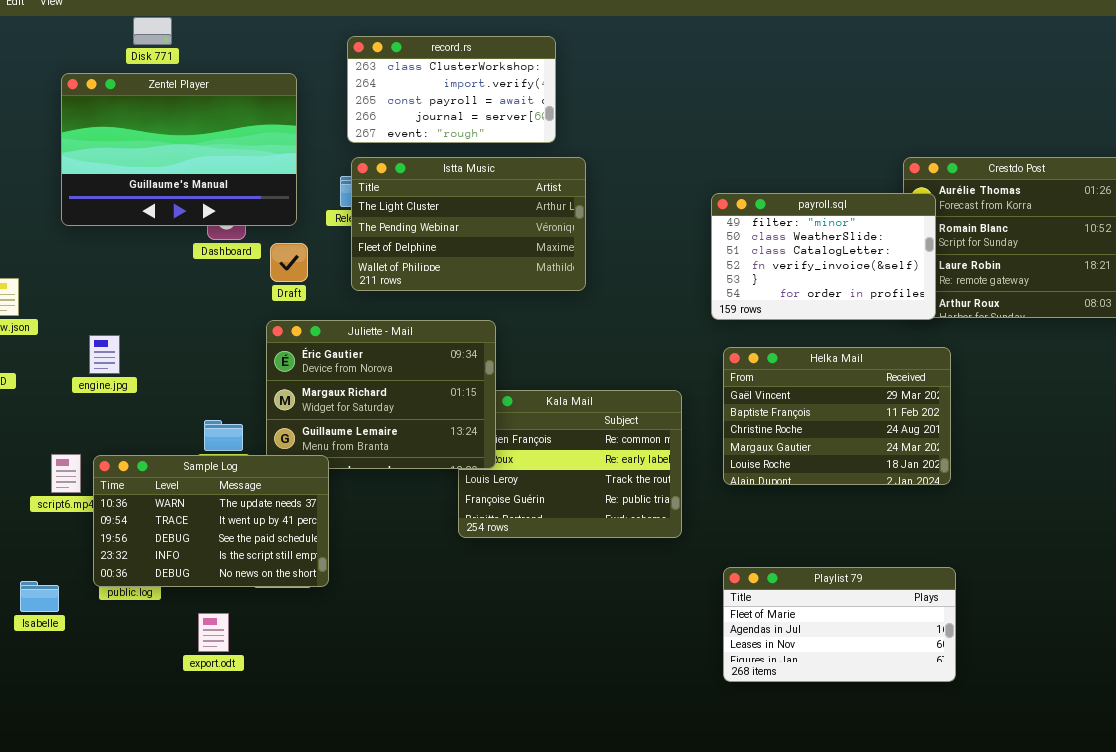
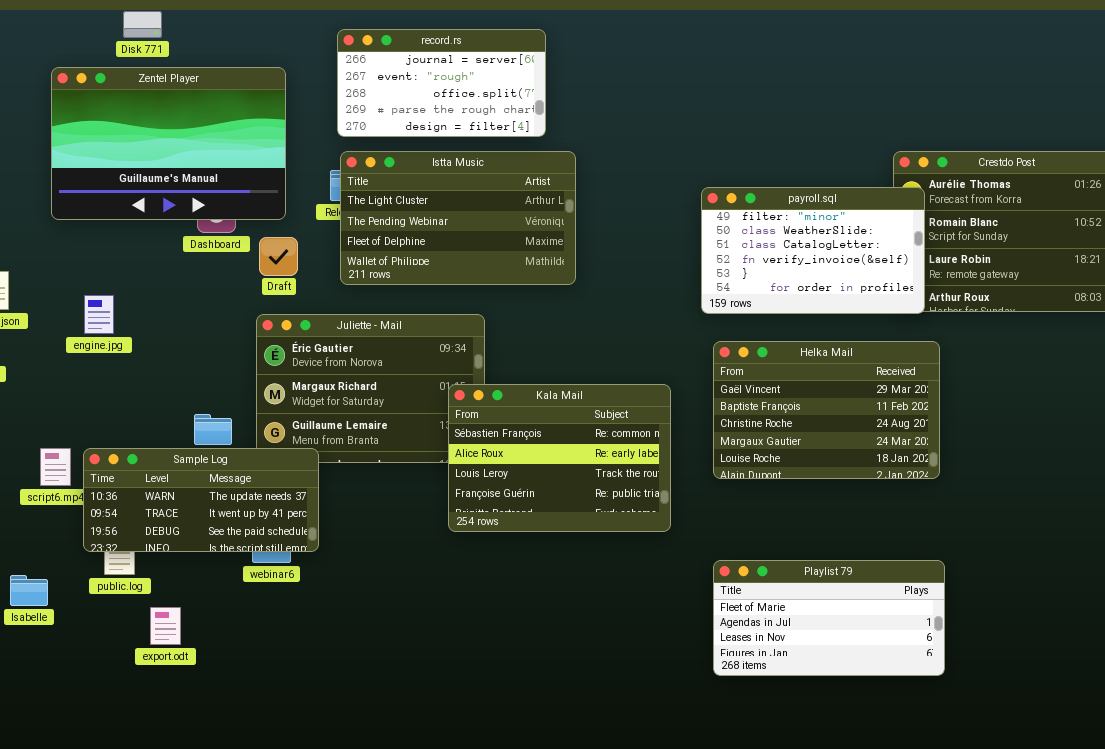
record.rs: [347,36,556,143] -> [337,29,546,137], scrolled down 3 rows
engine.jpg: [89,335,120,374] -> [84,295,114,334], moved
Kala Mail: [458,390,682,538] -> [448,384,671,532], raised
Sample Log: [93,455,329,587] -> [83,448,319,552], resized
export.odt: [198,613,229,652] -> [150,607,181,645], moved

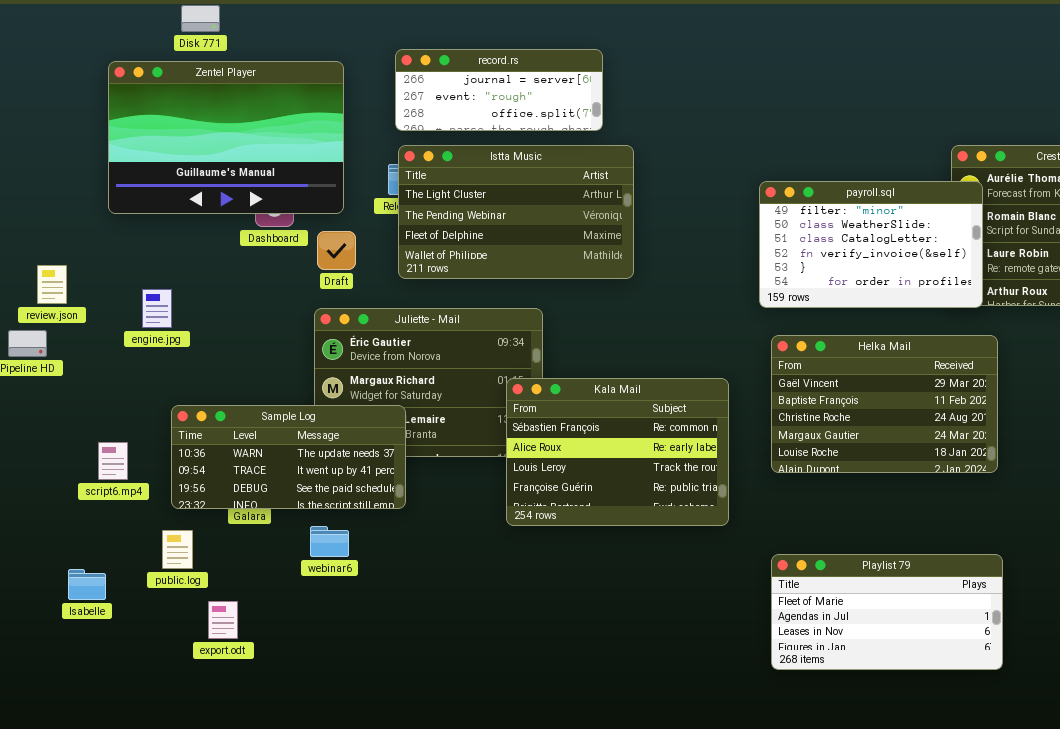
record.rs: [337,29,546,137] -> [395,49,603,131], resized
Sample Log: [83,448,319,552] -> [171,405,406,509], moved

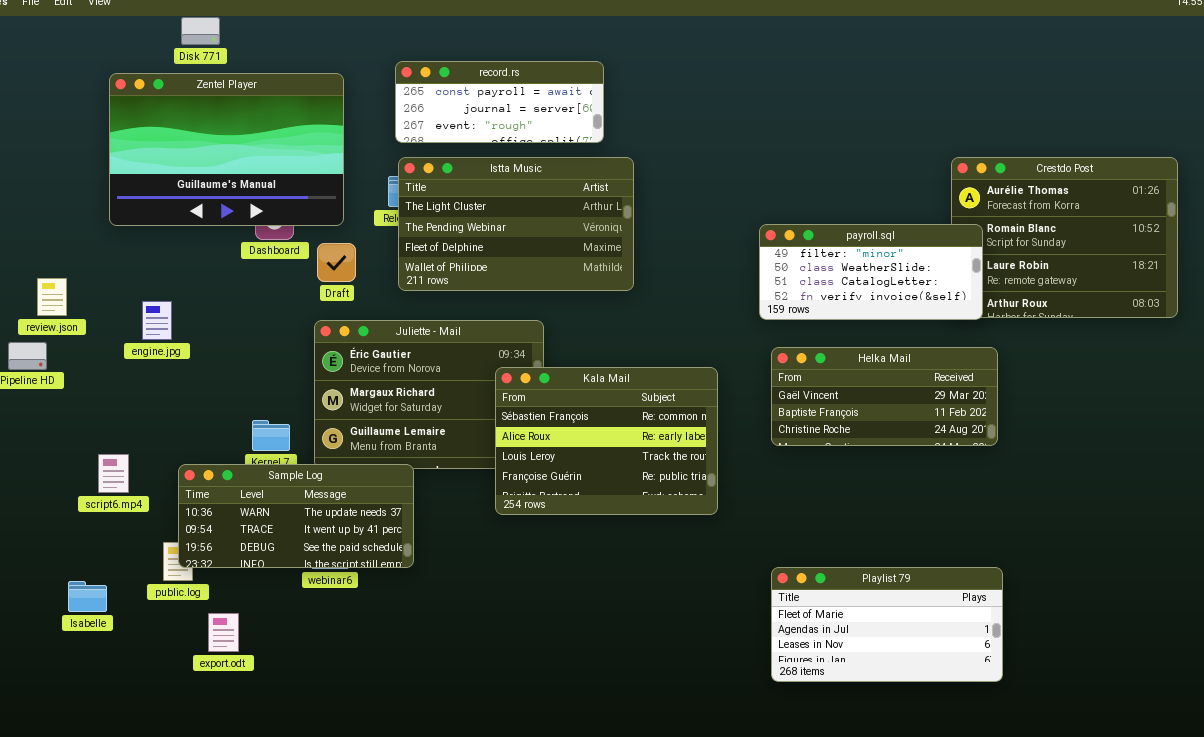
record.rs: [395,49,603,131] -> [395,61,604,143], scrolled up 1 row
payroll.sql: [759,181,983,308] -> [759,224,983,320], resized
Helka Mail: [771,335,998,473] -> [771,347,998,446], resized
Kala Mail: [506,378,729,526] -> [495,367,718,515], moved
Sample Log: [171,405,406,509] -> [178,464,414,568], moved

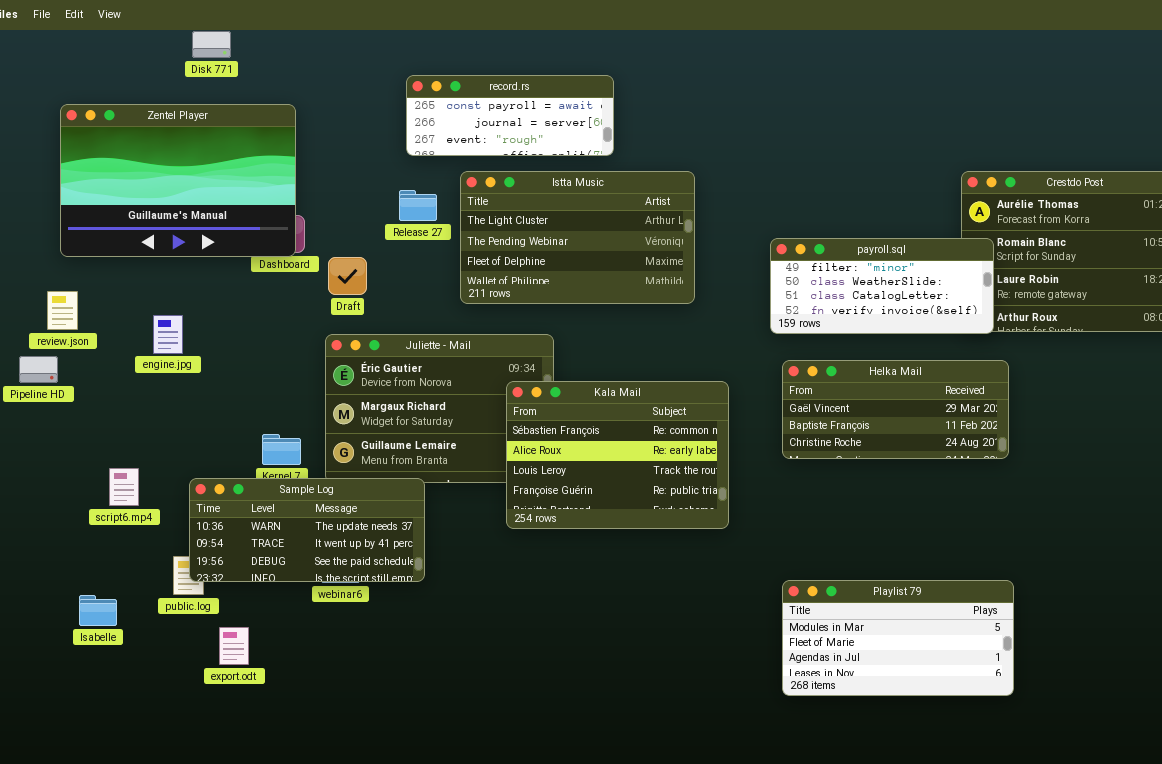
Zentel Player: [109,73,344,226] -> [60,104,296,257], moved
Istta Music: [398,157,634,291] -> [460,171,695,304], moved
Playlist 79: [771,567,1003,682] -> [782,580,1014,696], scrolled up 1 row

